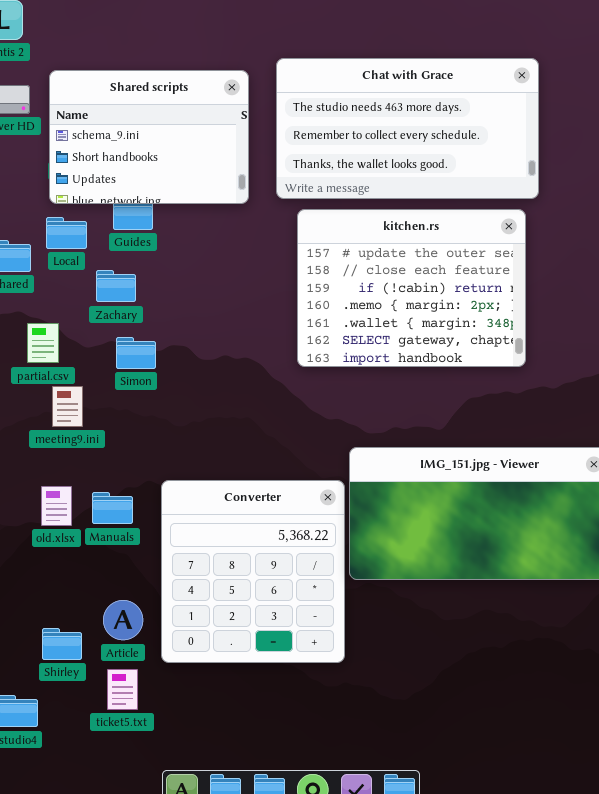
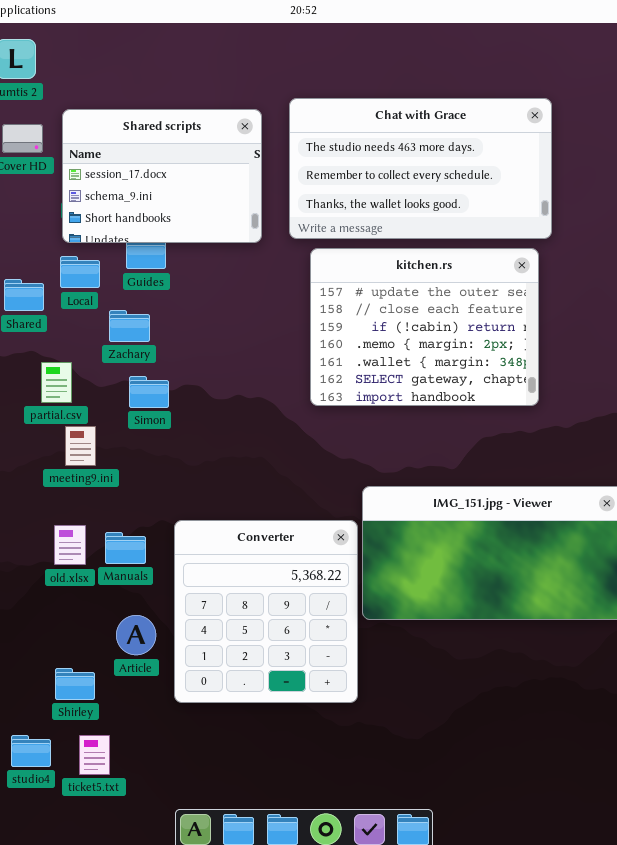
Shared scripts: [49,70,249,204] -> [62,109,262,243], scrolled up 1 row
Article: [103,600,143,640] -> [116,615,156,655], moved
ticket5.txt: [107,669,138,710] -> [79,735,110,775], moved

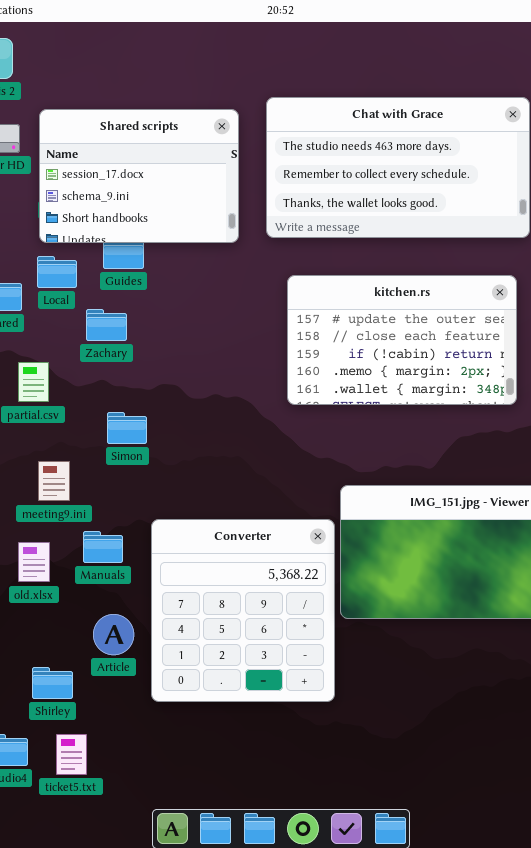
kitchen.rs: [310,248,539,406] -> [287,275,517,405], resized
Simon: [129,376,169,408] -> [107,412,147,444], moved
meeting9.ini: [65,426,96,466] -> [38,461,70,501], moved
old.xlsx: [54,525,86,565] -> [18,542,50,582], moved

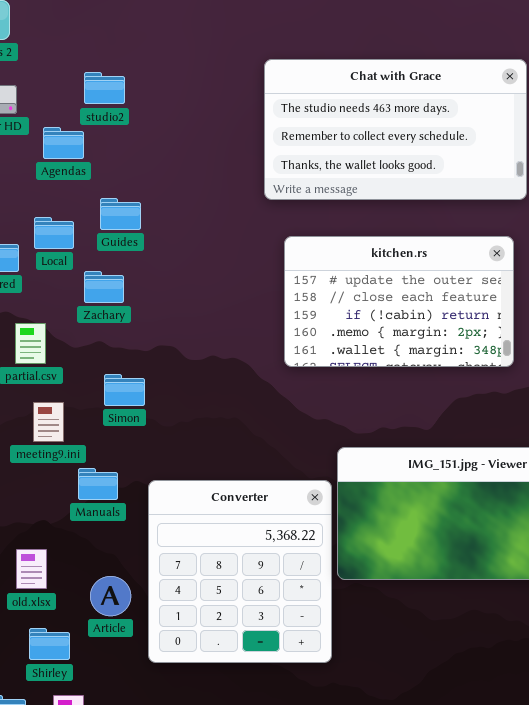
Shared scripts: [39,109,239,243] -> none, closed
meeting9.ini: [38,461,70,501] -> [33,402,64,442], moved
Manuals: [83,531,123,563] -> [78,468,118,500], moved
old.xlsx: [18,542,50,582] -> [16,549,47,589], moved

